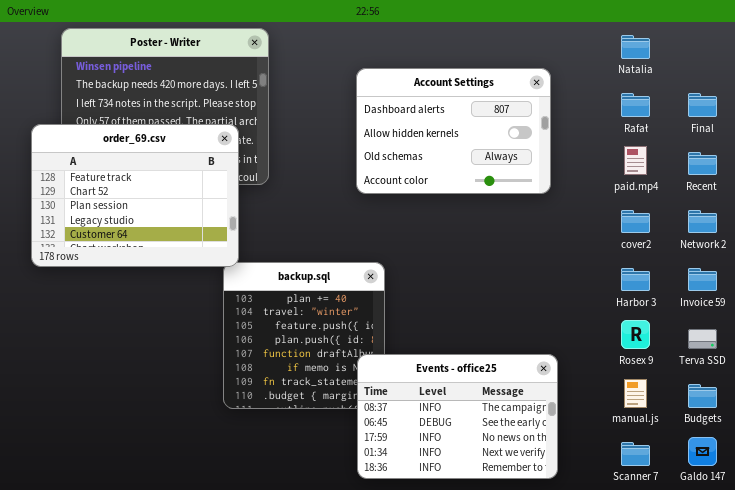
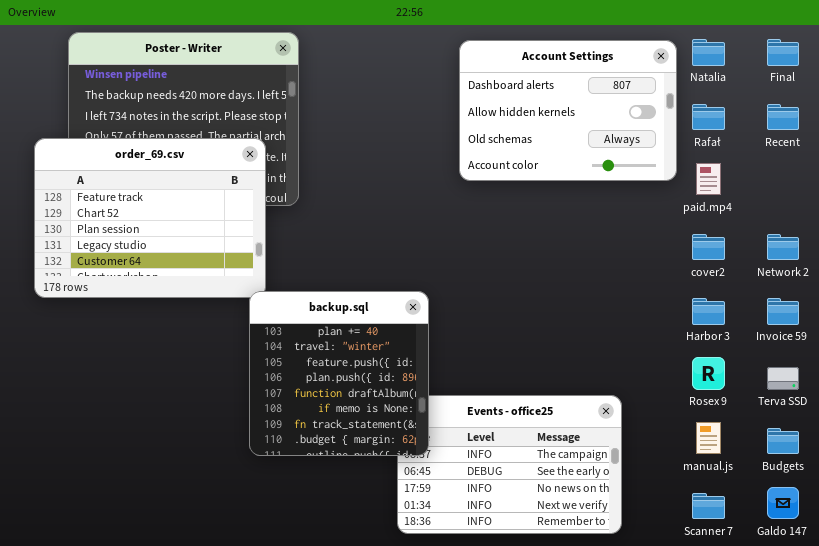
Account Settings: [356,68,551,194] -> [459,40,677,181], moved
Final: [688,93,717,117] -> [767,39,799,66], moved
Recent: [688,152,717,175] -> [767,104,799,130], moved
backup.sql: [223,262,385,409] -> [249,291,429,456], raised

